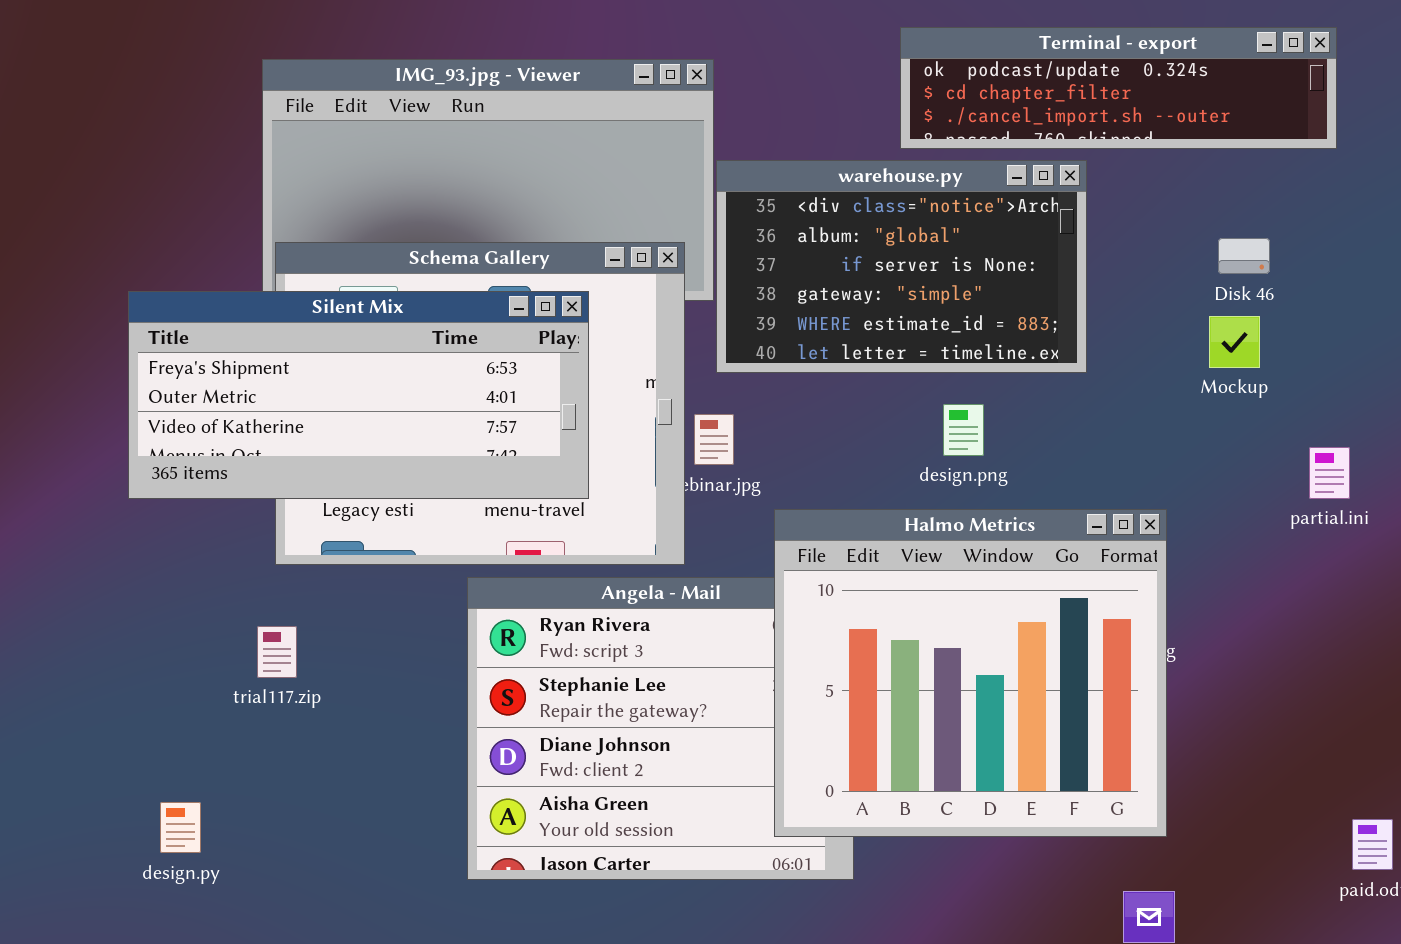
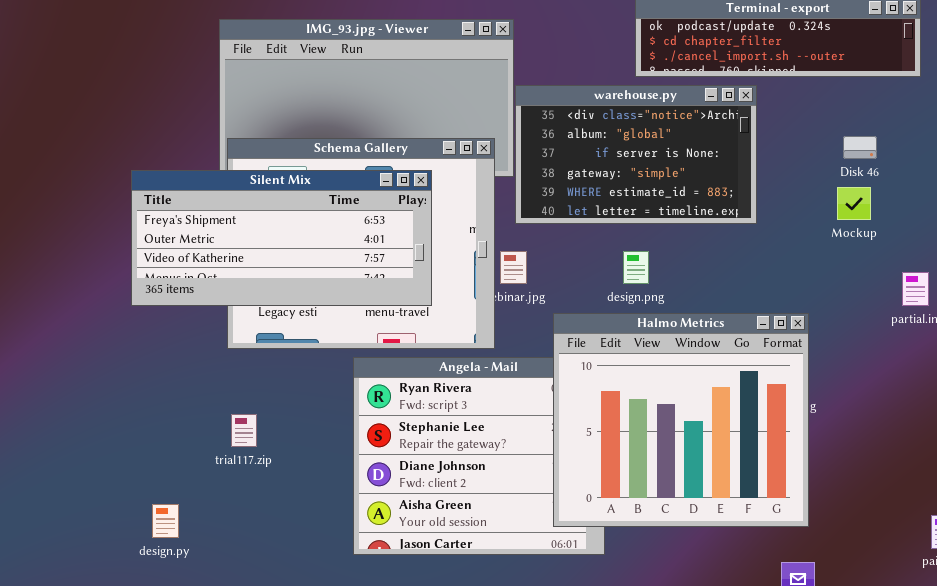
design.png: [943,404,984,456] -> [623,251,649,284], moved
trial117.zip: [257,626,297,678] -> [231,414,257,447], moved

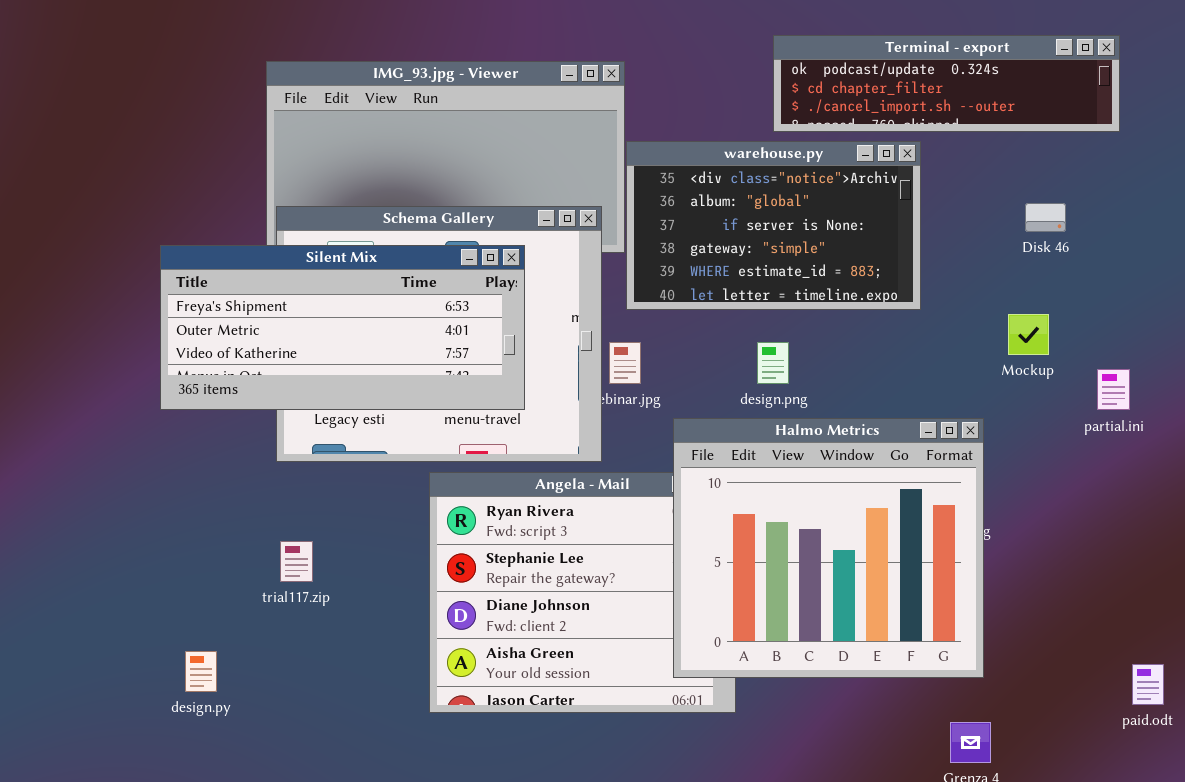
Mockup: [837,187,871,220] -> [1008,314,1049,355], moved

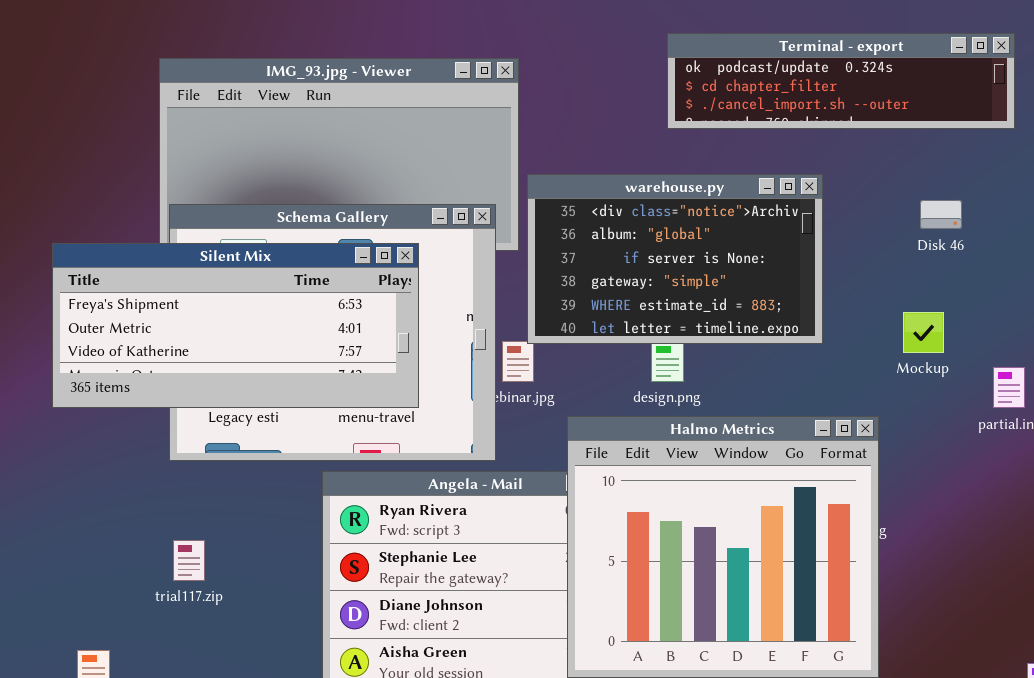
warehouse.py: [626,141,921,310] -> [527,174,823,344], moved

